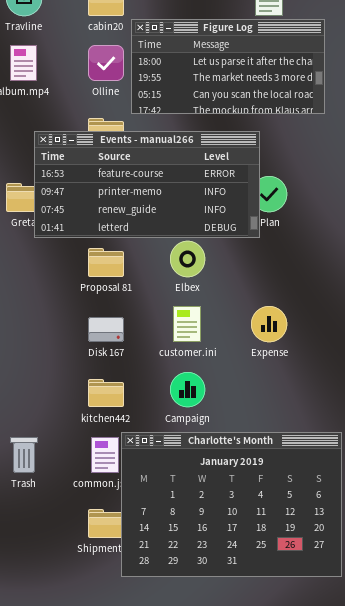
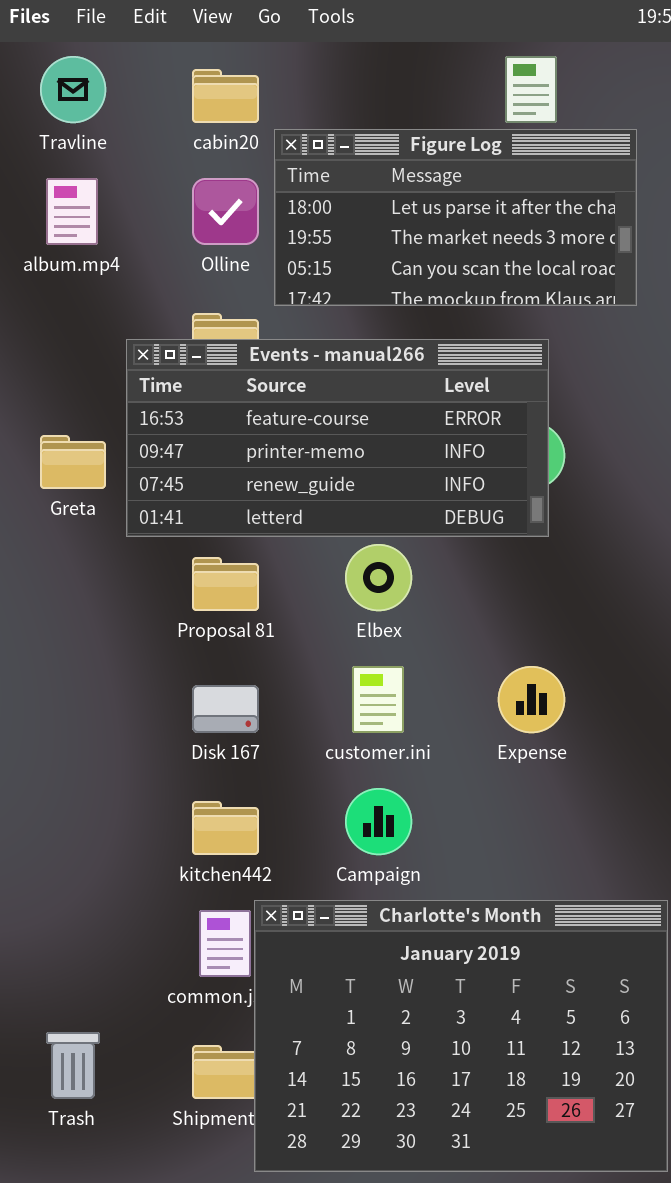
Events - manual266: [34,131,260,238] -> [126,339,549,537], moved
Trash: [10,437,38,473] -> [46,1032,100,1099], moved

